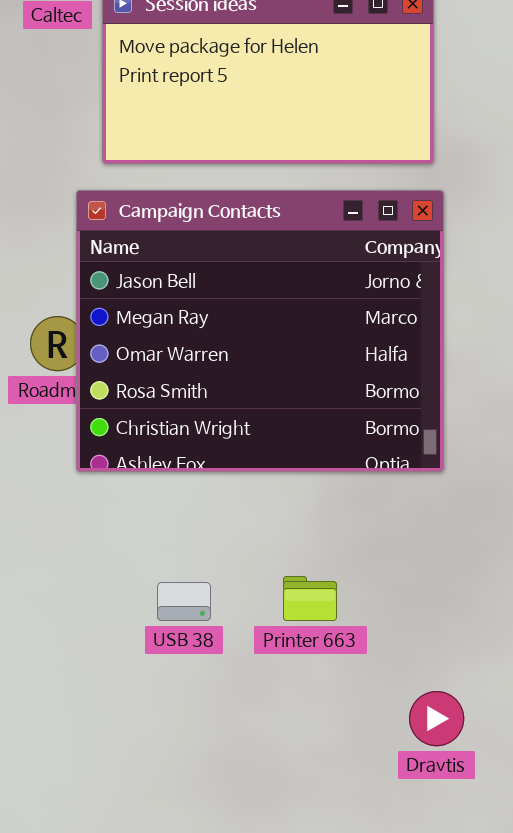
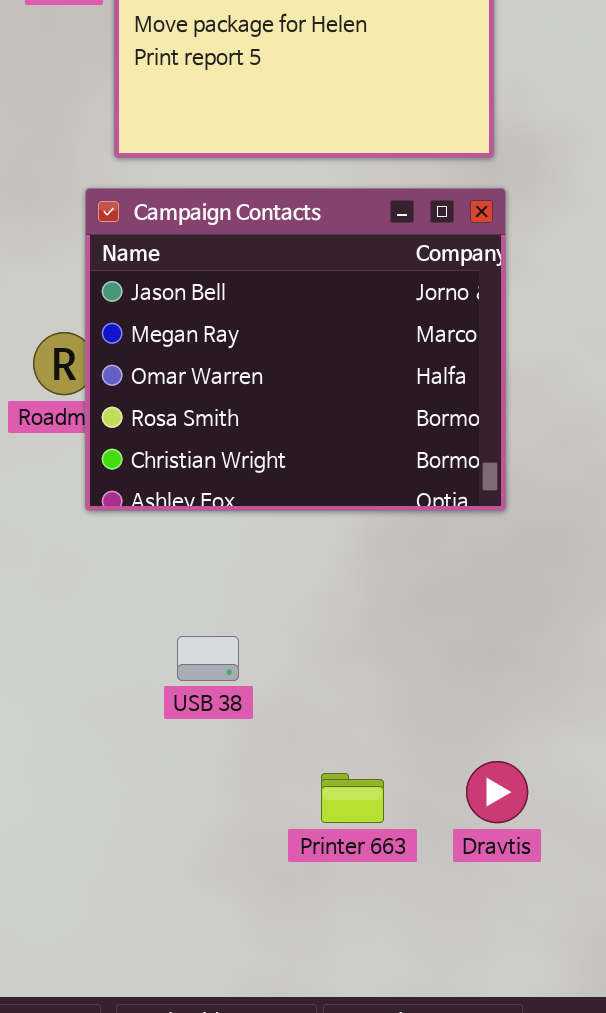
Printer 663: [283,576,337,621] -> [321,773,384,823], moved

